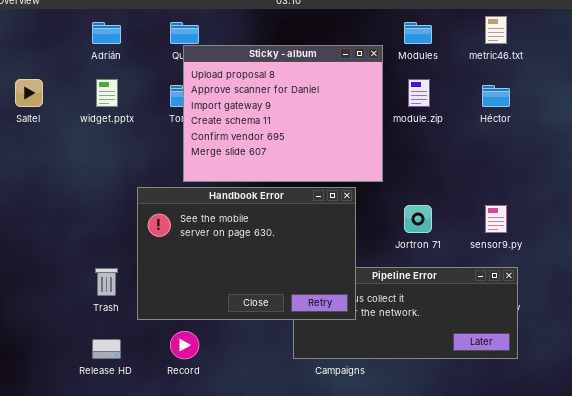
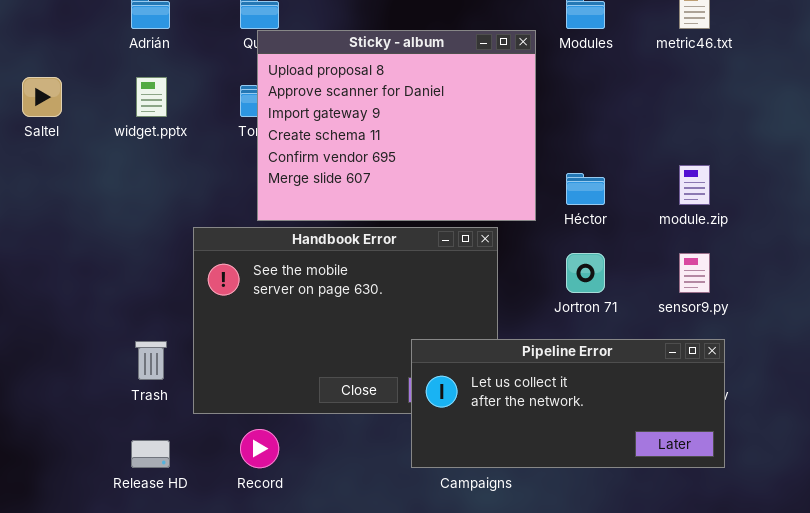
module.zip: [408,79,430,107] -> [679,165,710,205], moved
Héctor: [482,85,510,107] -> [566,173,605,205], moved
Pipeline Error: [293,267,518,359] -> [411,339,725,468], raised

